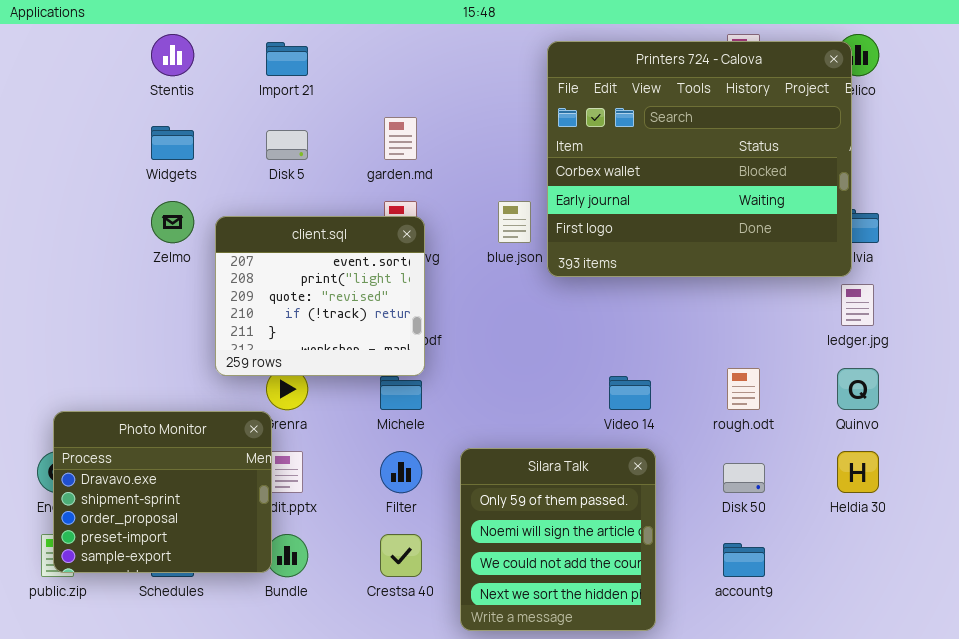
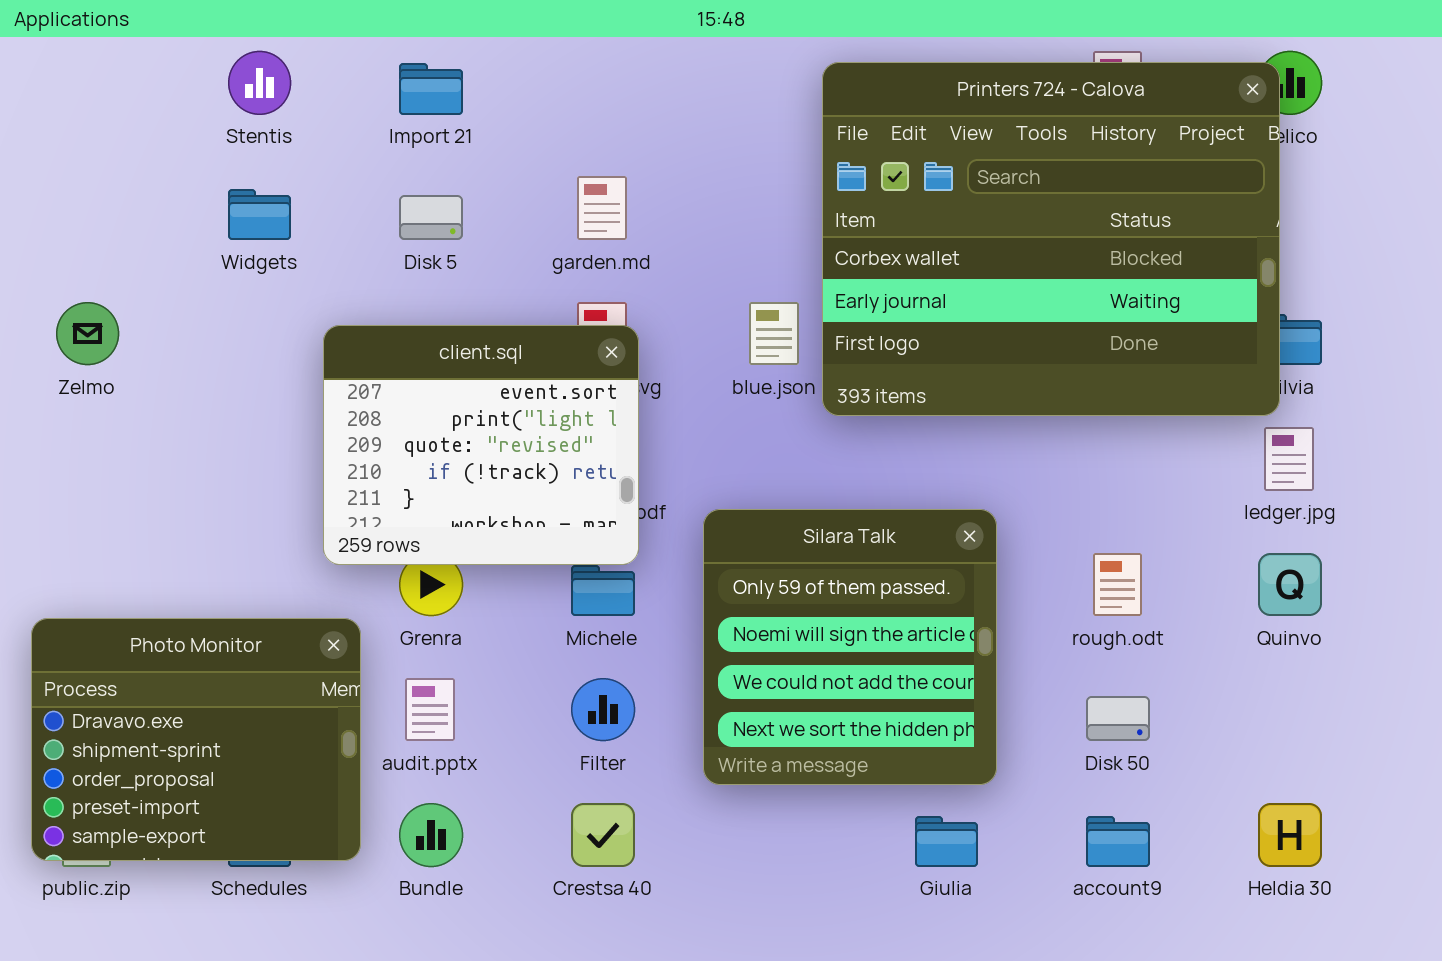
Zelmo: [151,201,194,243] -> [56,302,119,365], moved
Photo Monitor: [53,411,272,573] -> [31,618,361,861], moved
Silara Talk: [460,448,656,631] -> [703,509,997,785], moved
Heldia 30: [837,451,879,493] -> [1258,803,1322,867], moved

